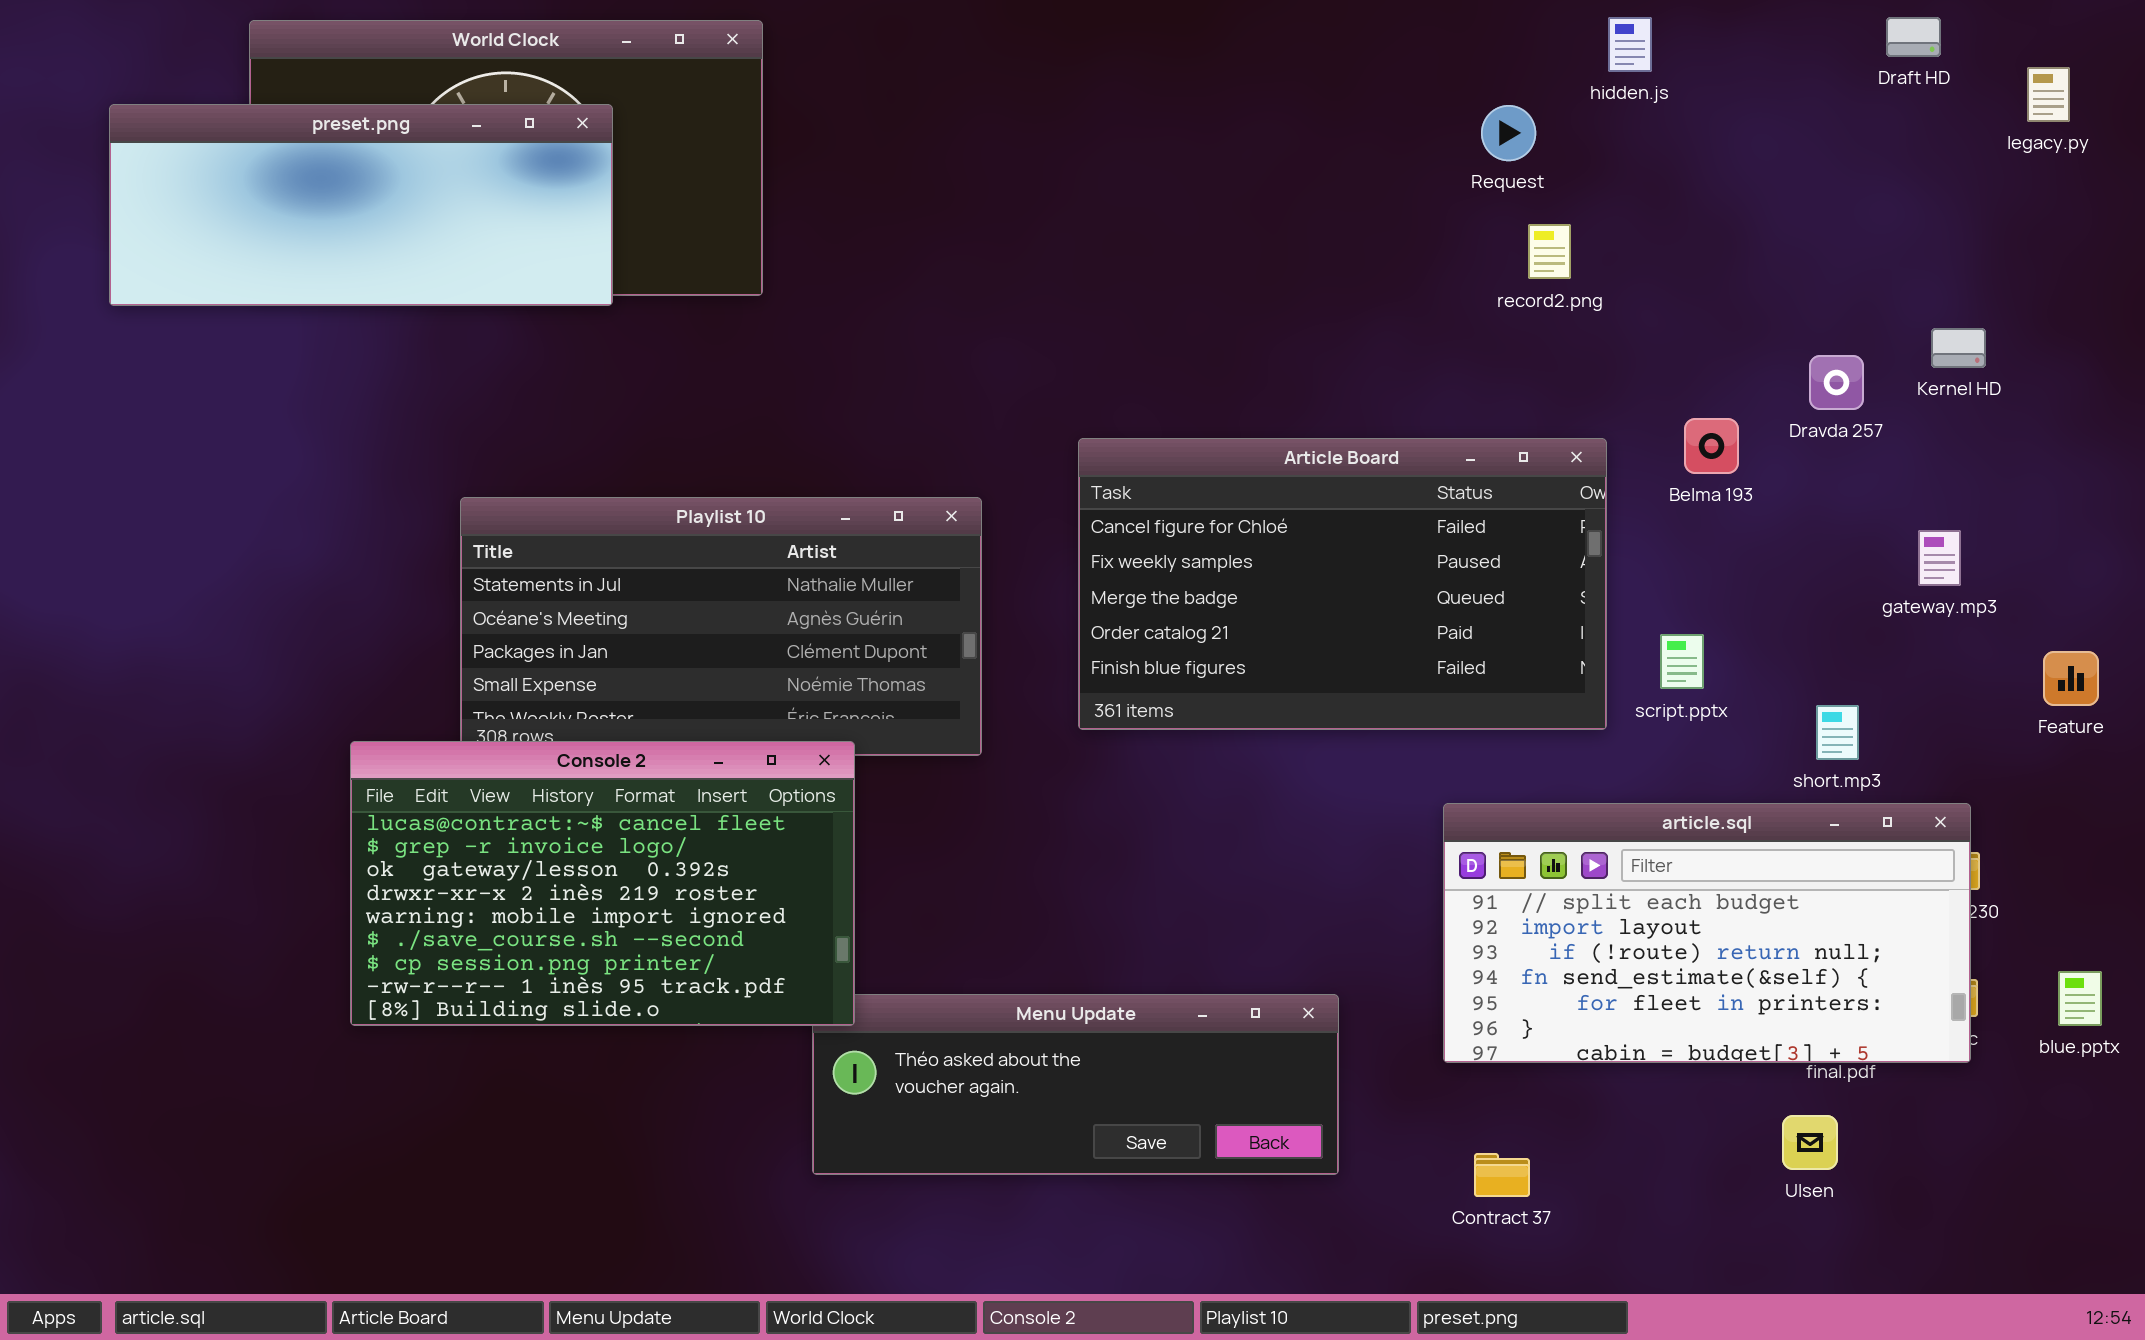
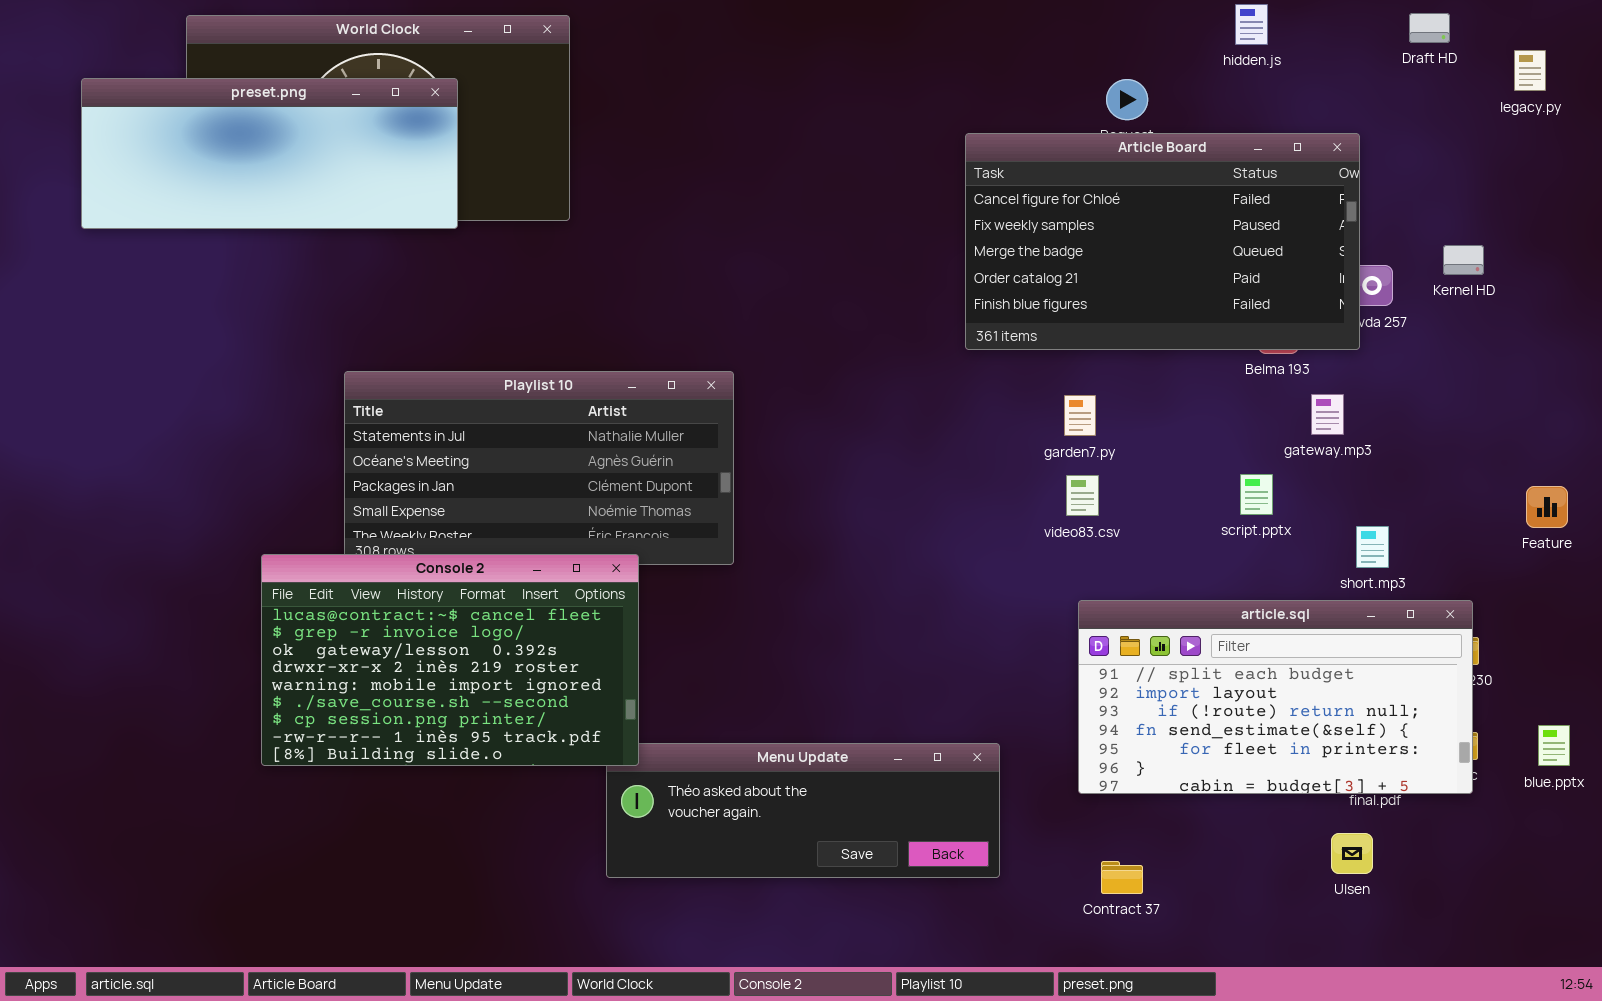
hidden.js: [1608,17,1652,72] -> [1235,4,1268,45], moved
Article Board: [1078,438,1607,730] -> [965,133,1360,350], moved
gateway.mp3: [1918,530,1961,586] -> [1311,394,1344,435], moved

